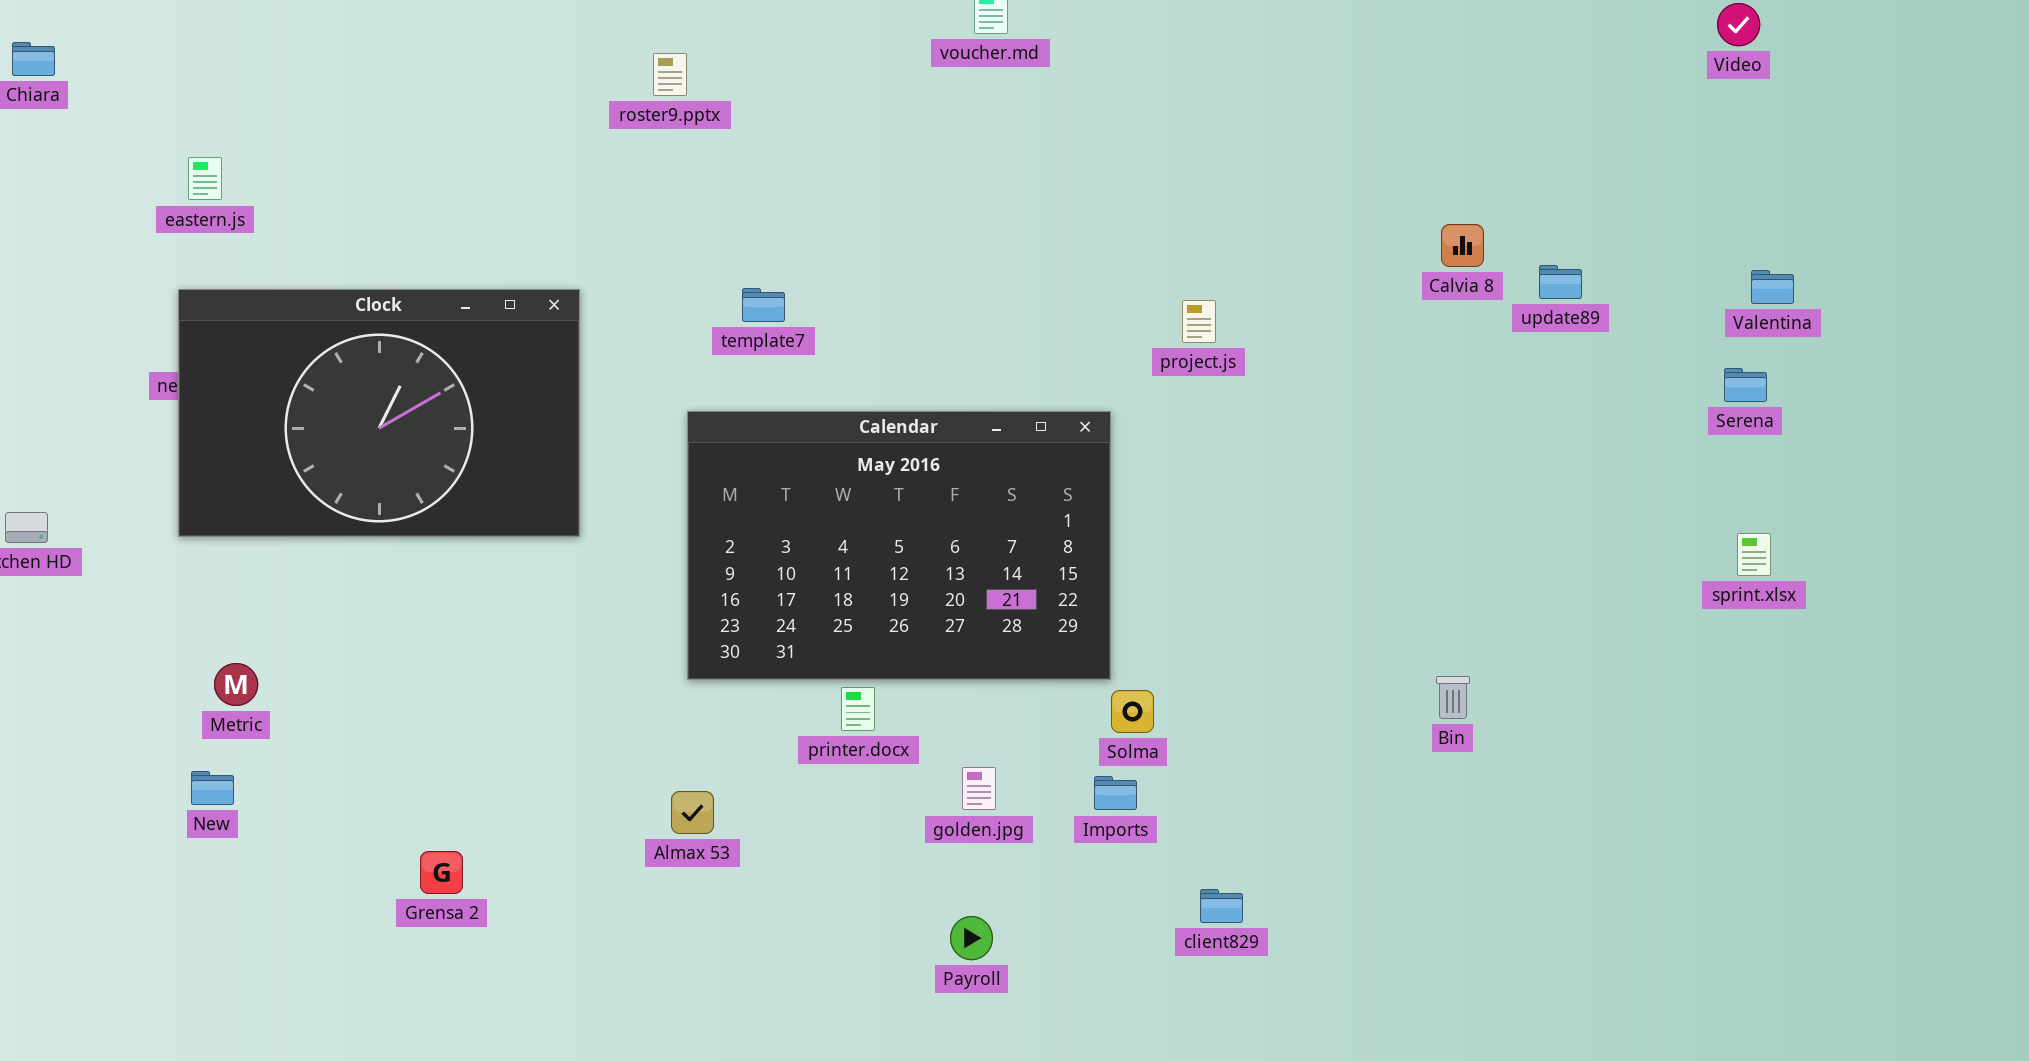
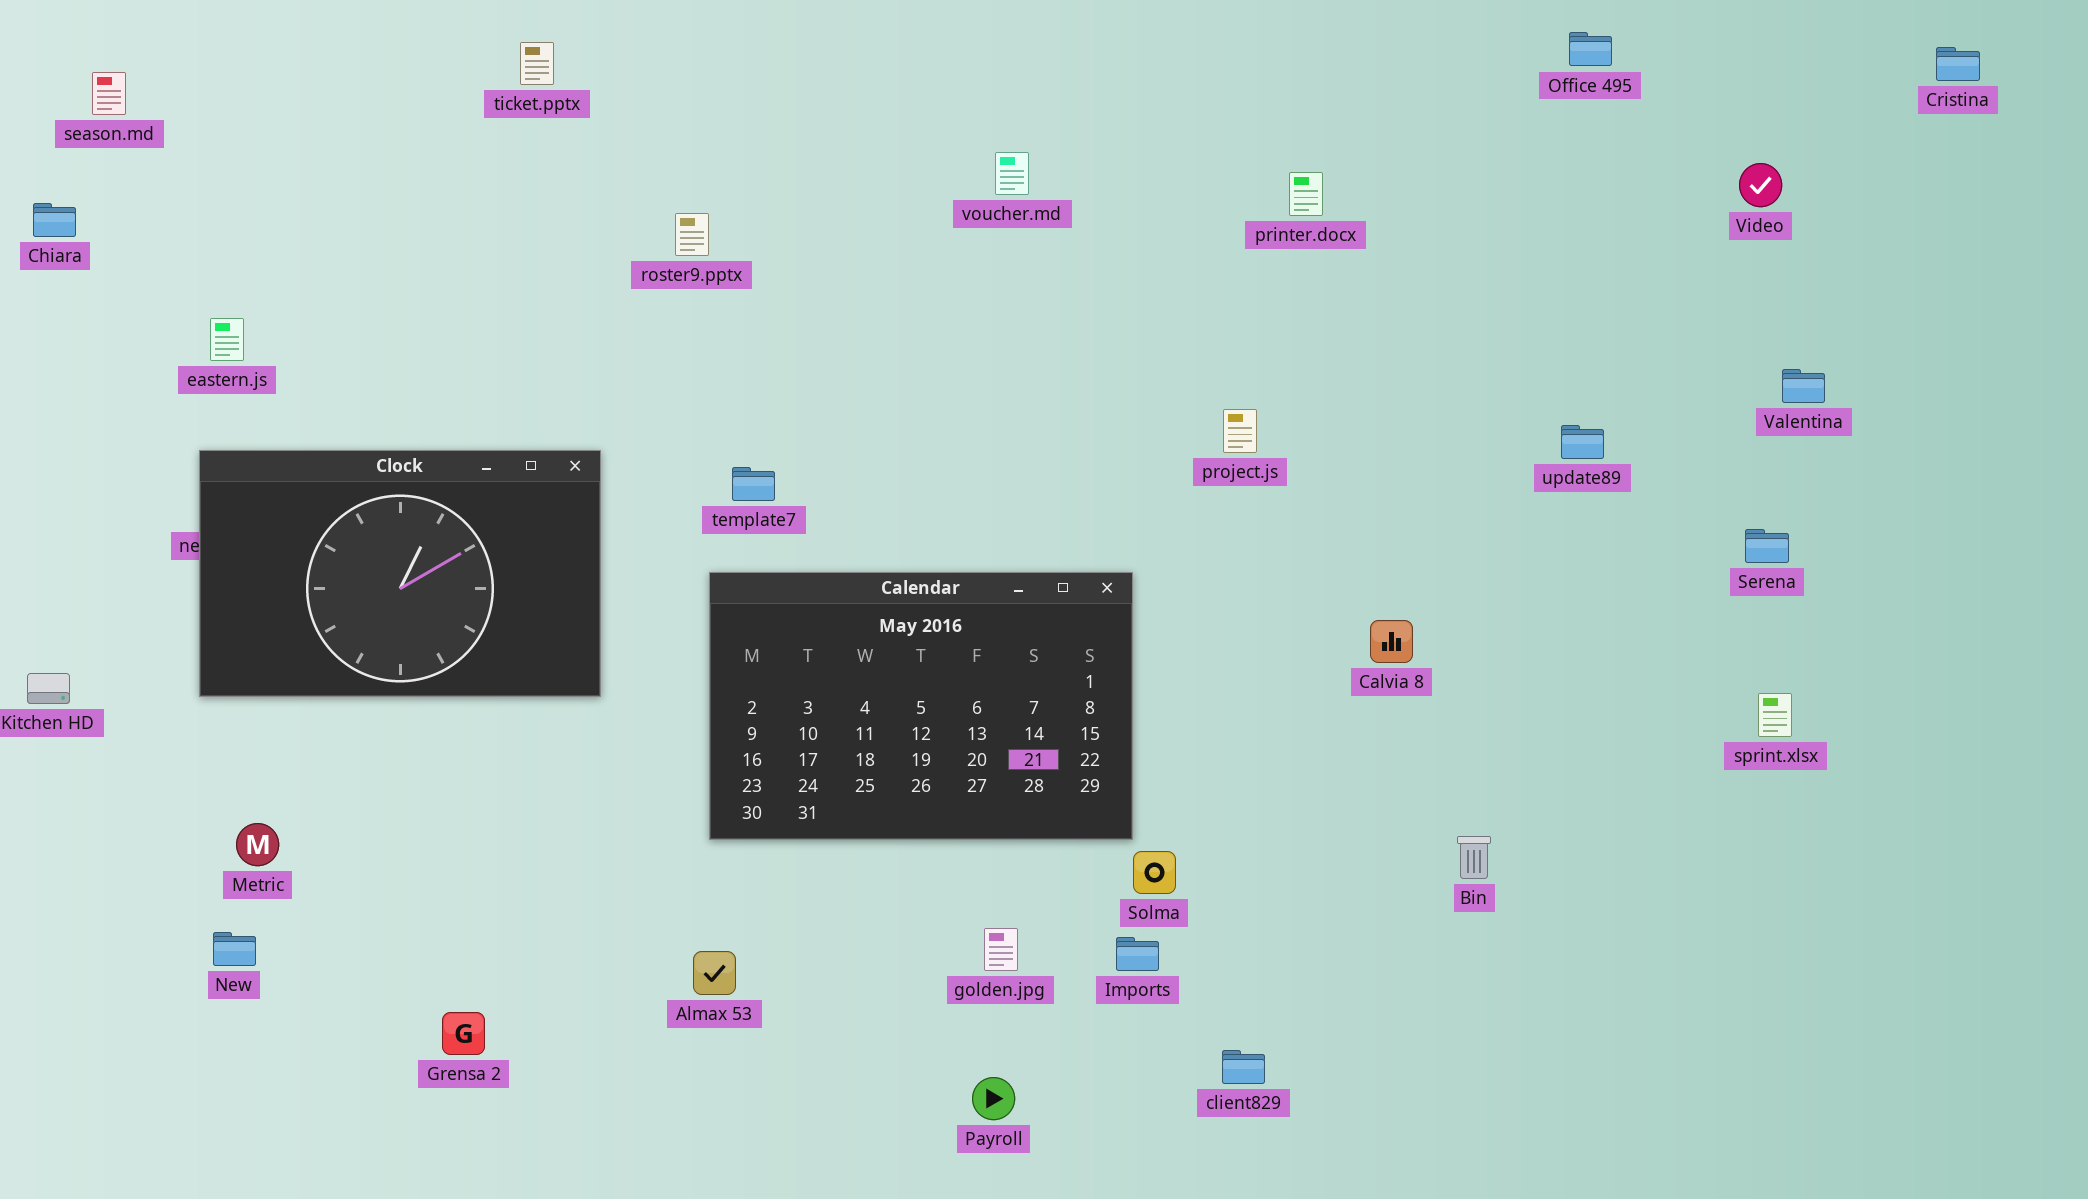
Calvia 8: [1441,224,1484,267] -> [1370,620,1413,663], moved
Valentina: [1751,270,1794,304] -> [1782,369,1825,403], moved
template7: [742,288,785,322] -> [732,467,775,501], moved
project.js: [1182,300,1216,343] -> [1223,409,1257,453], moved
printer.docx: [841,687,875,731] -> [1289,172,1323,216], moved

